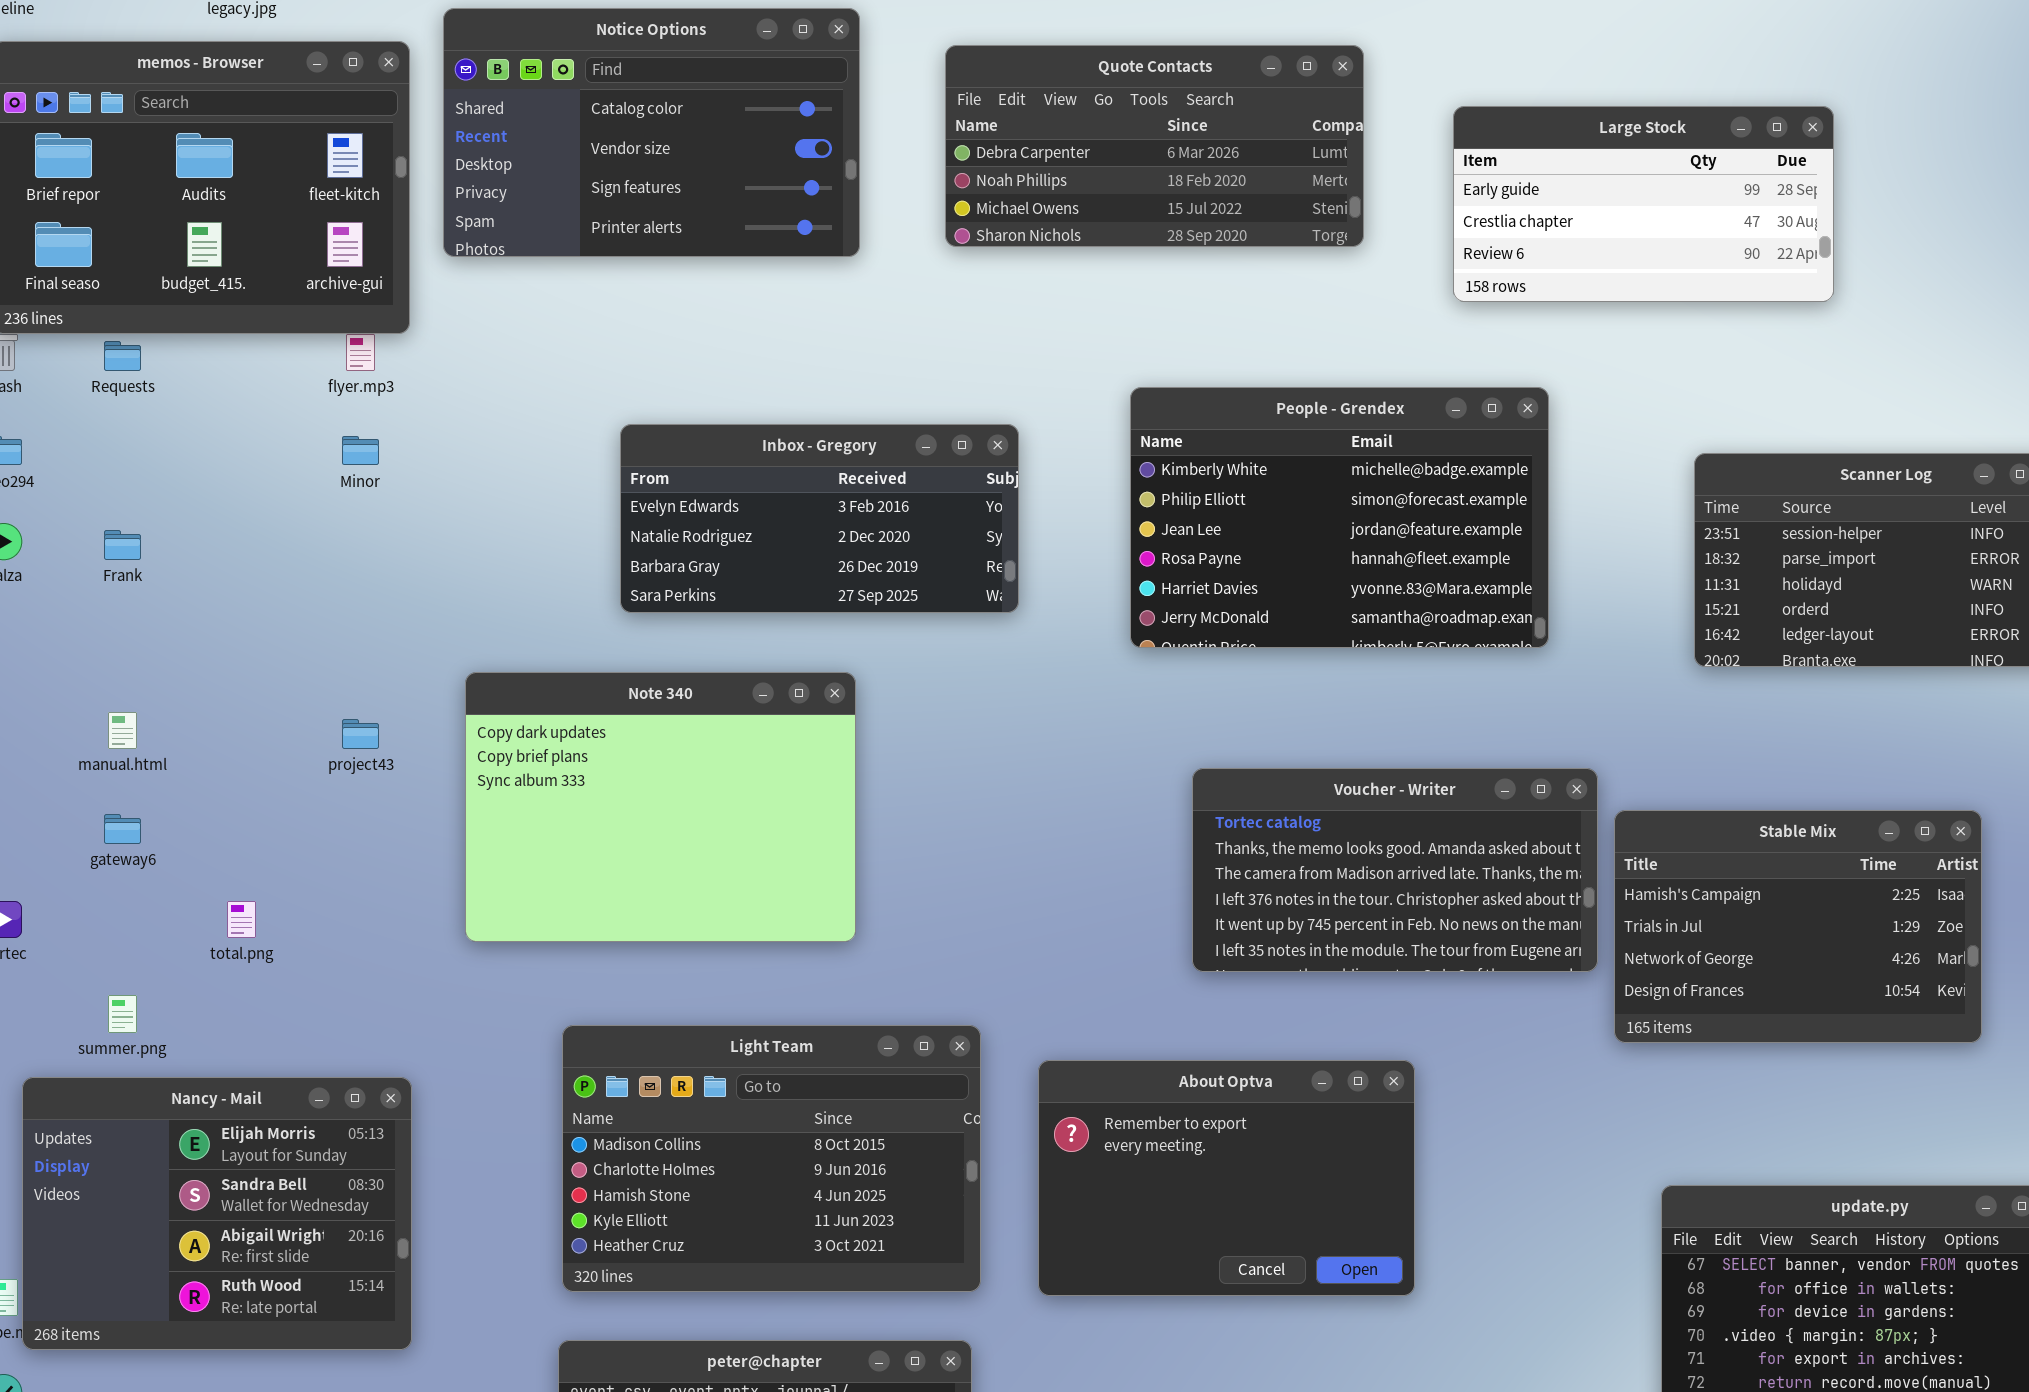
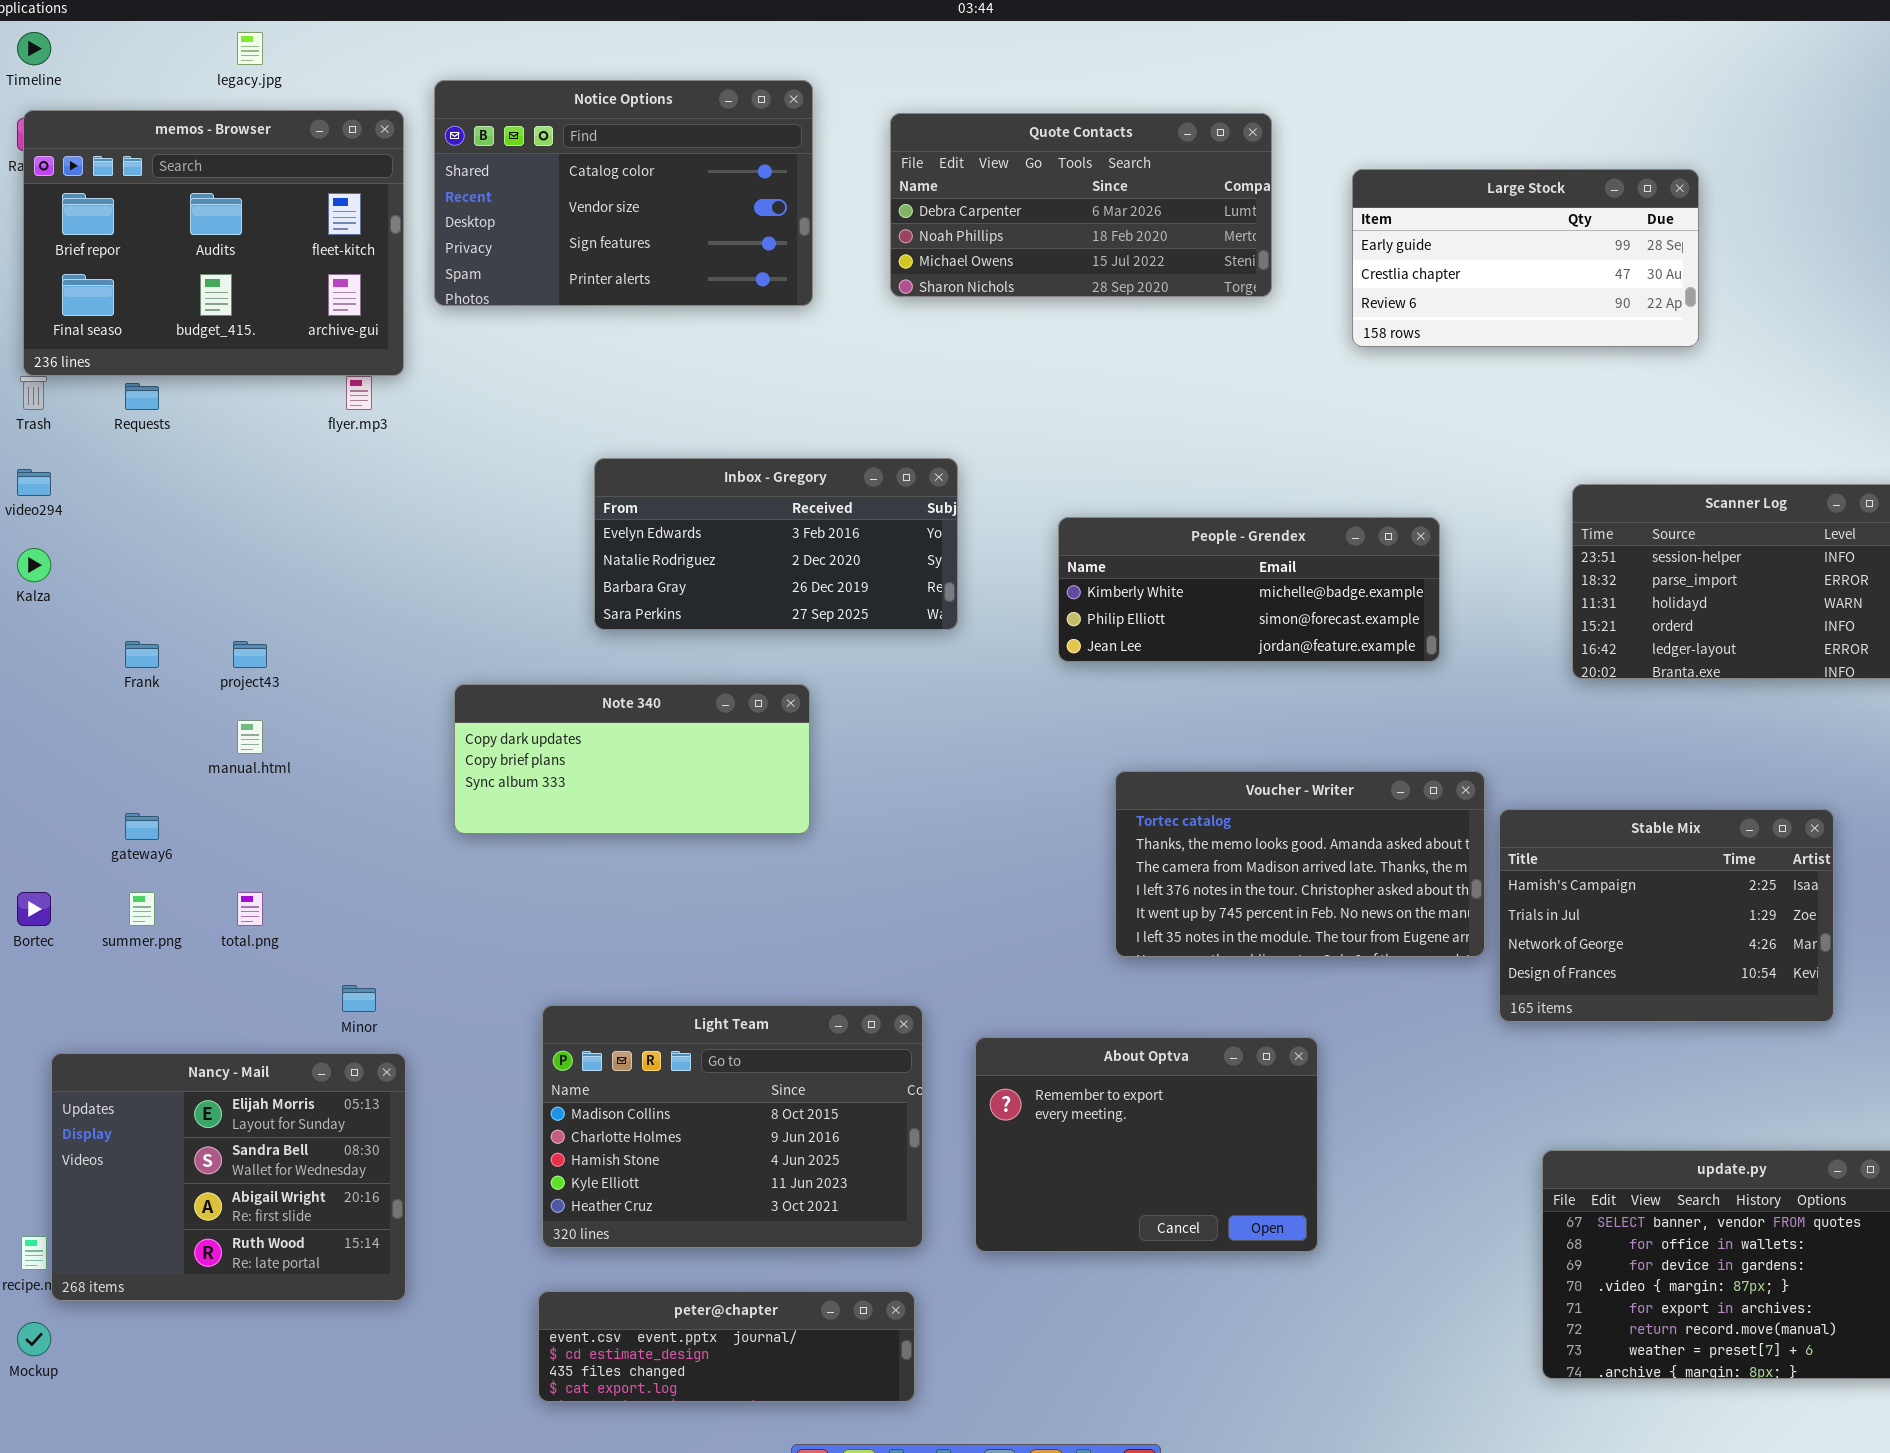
People - Grendex: [1130,387,1549,648] -> [1058,517,1440,662], resized
Minor: [342,436,379,465] -> [342,985,376,1012], moved
Frank: [104,530,141,560] -> [125,641,159,668], moved
Note 340: [465,672,856,942] -> [454,684,810,834], resized
manual.html: [108,712,137,749] -> [237,720,263,754], moved
project43: [342,719,379,749] -> [233,641,267,668], moved
summer.png: [108,995,137,1033] -> [129,892,155,926], moved

